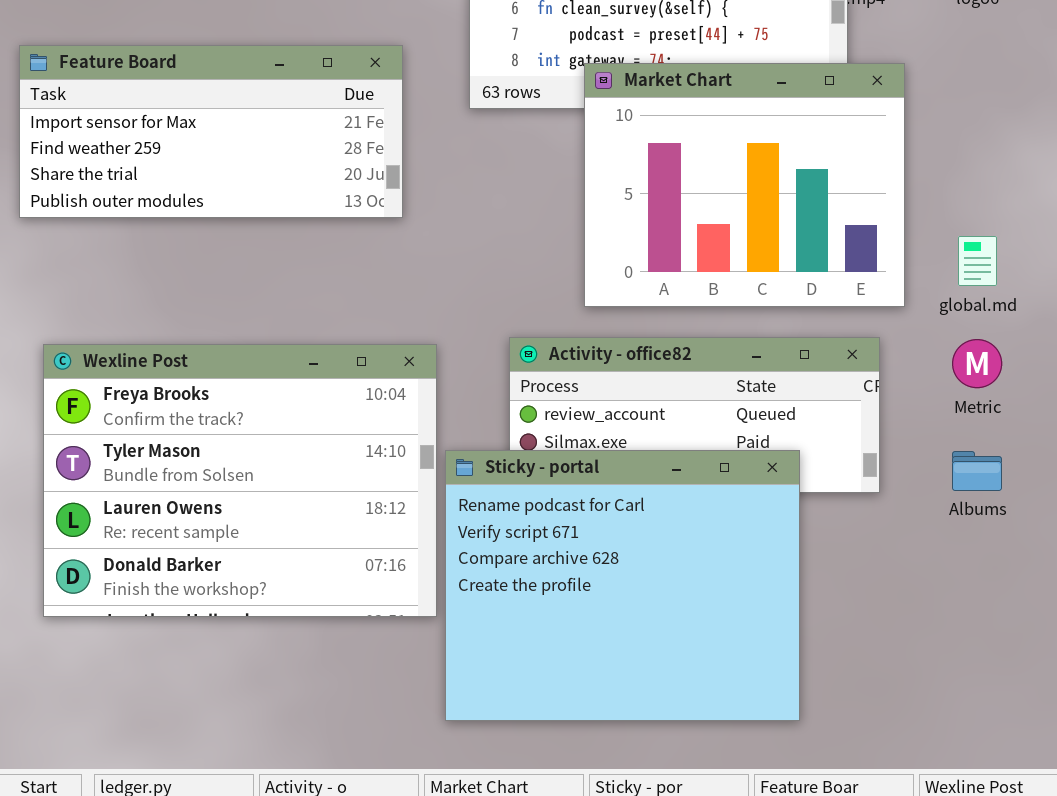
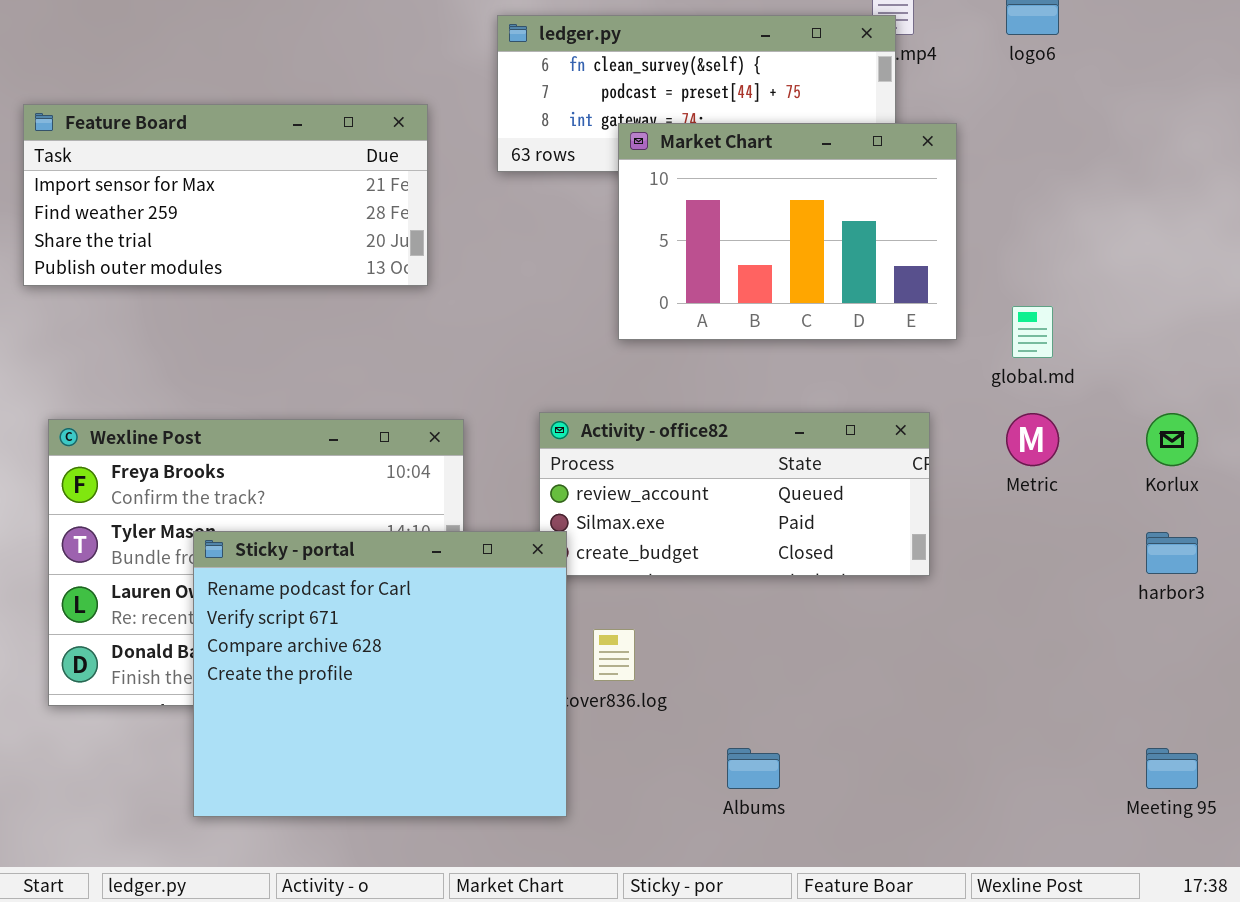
Market Chart: [584,63,905,307] -> [618,123,957,340], resized
Sticky - portal: [445,450,800,721] -> [193,531,567,817], moved
Albums: [952,451,1002,491] -> [727,748,780,789], moved

